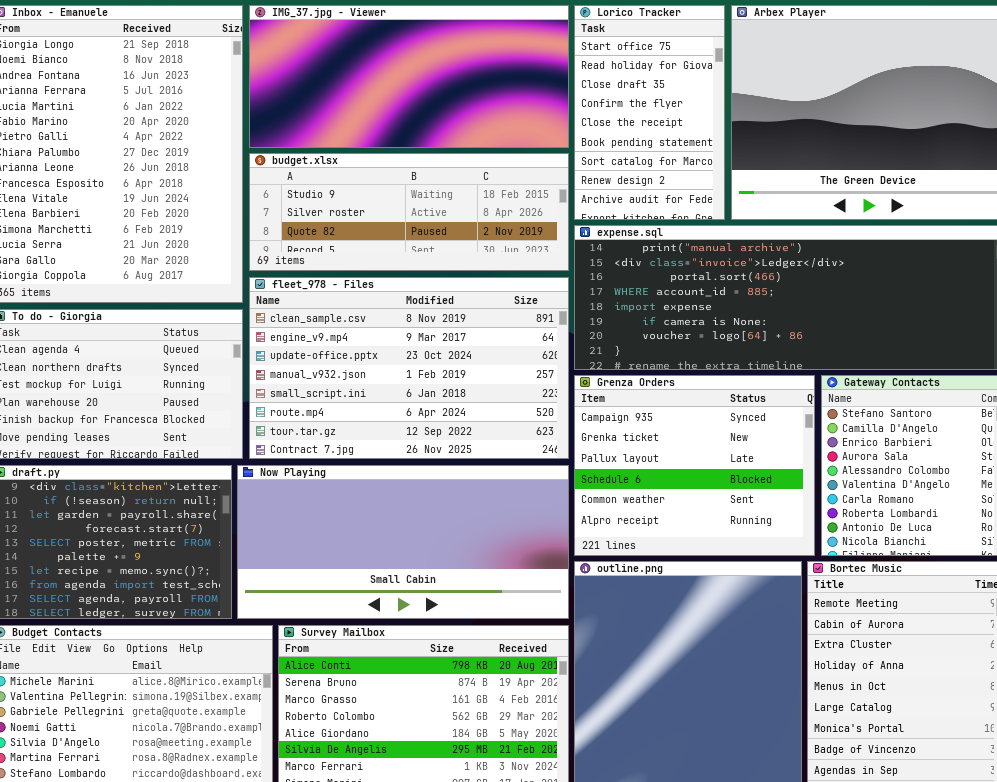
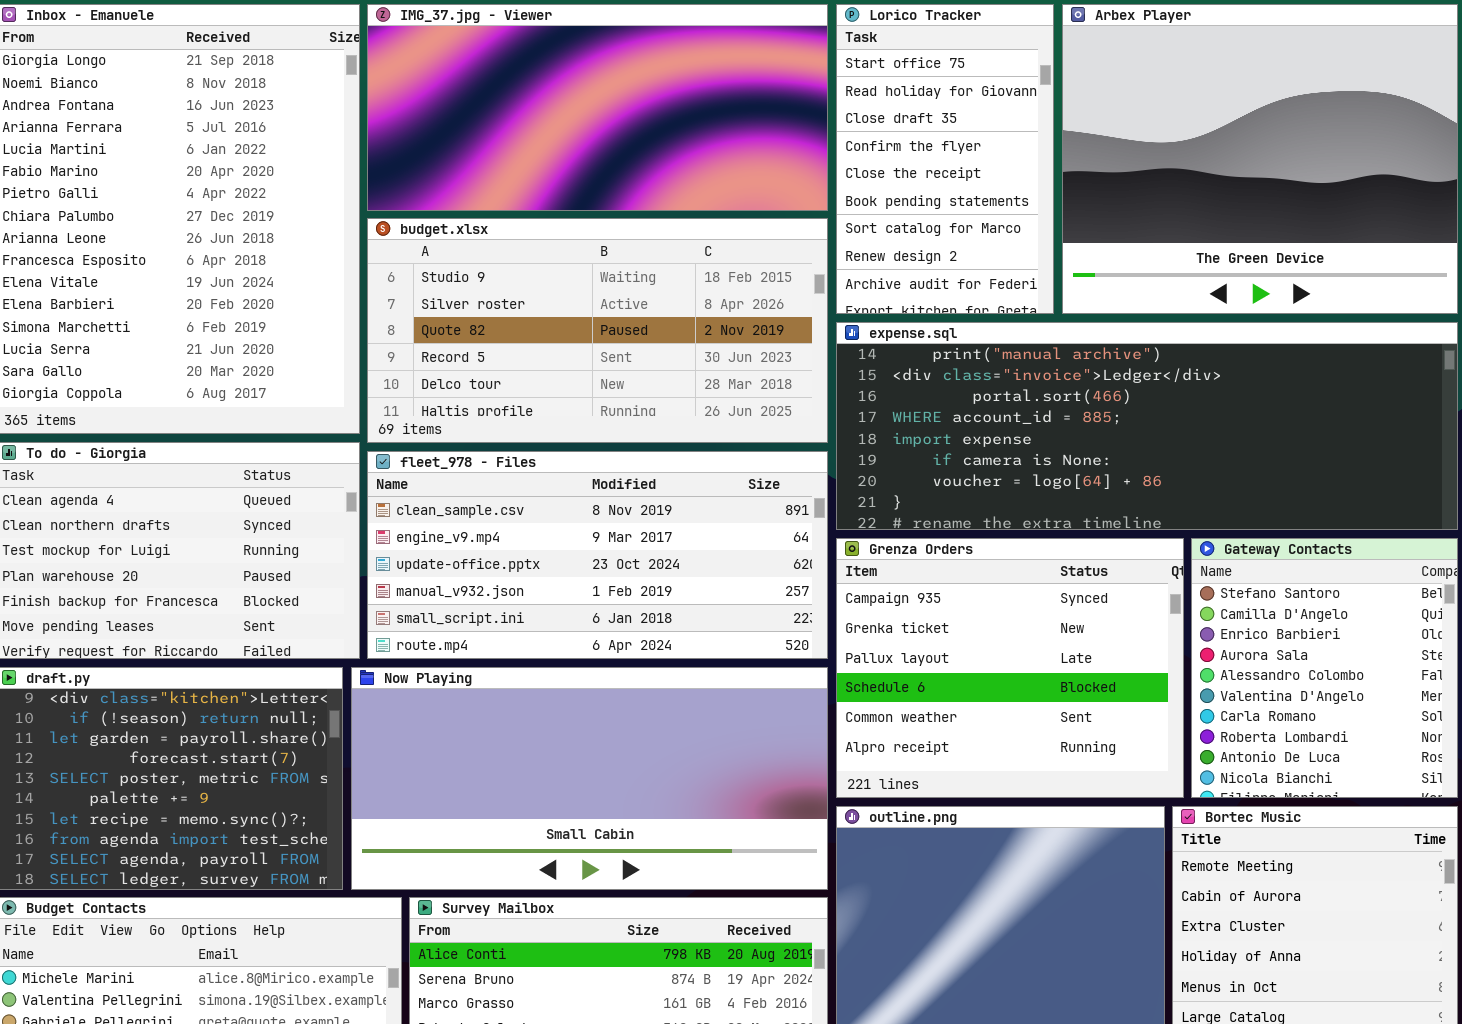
budget.xlsx: [249,153,569,271] -> [367,218,828,443], resized
fleet_978 - Files: [249,277,569,459] -> [367,451,828,659], resized

